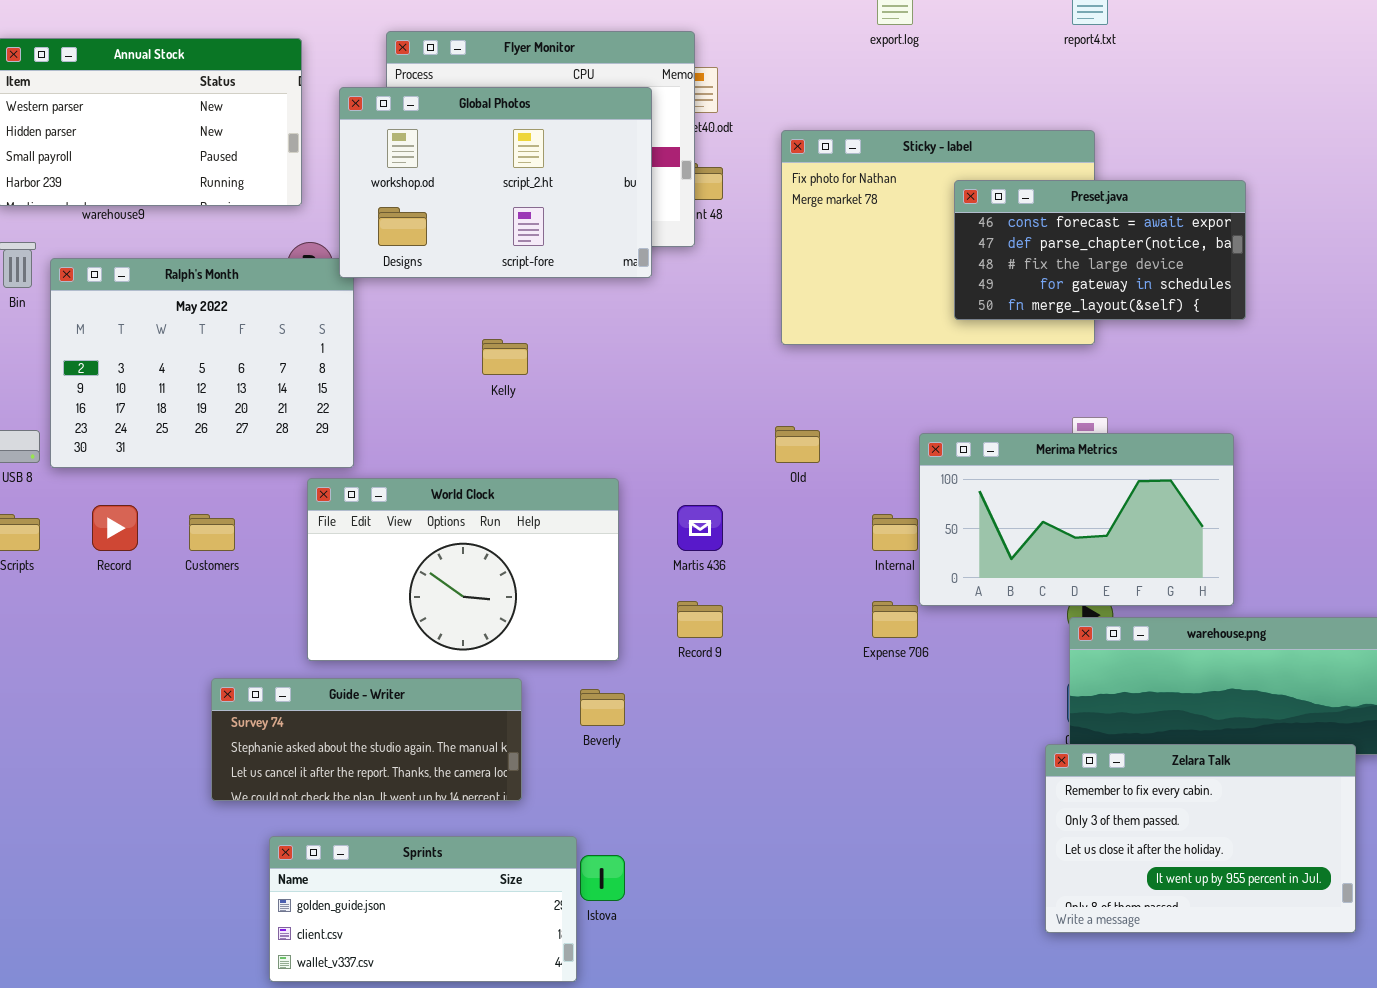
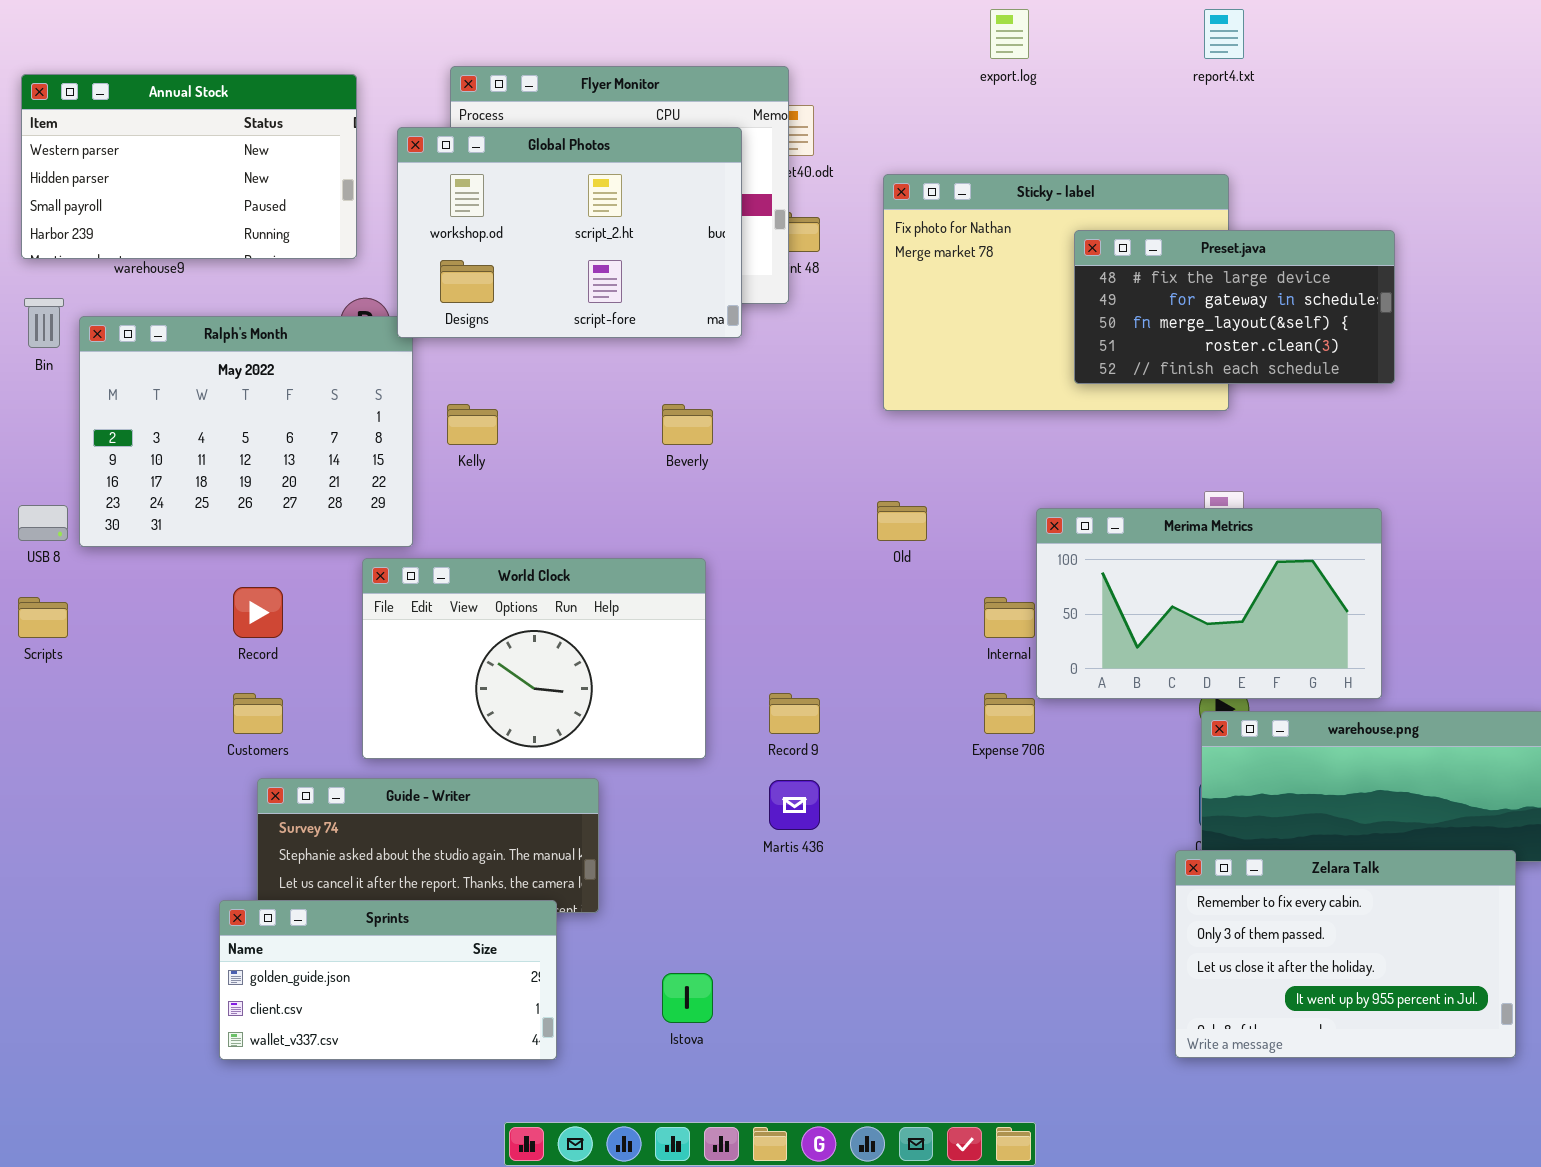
Preset.java: [954,180,1246,320] -> [1074,230,1395,384], scrolled down 2 rows
Kelly: [482,339,528,375] -> [447,404,498,445], moved
Record: [92,505,138,551] -> [233,587,283,638], moved
Martis 436: [677,505,723,551] -> [769,780,820,830], moved
Customers: [189,514,235,551] -> [233,693,283,734], moved
Beverly: [580,689,625,726] -> [662,404,713,445], moved
Sprints: [269,836,577,982] -> [219,900,557,1060], moved

